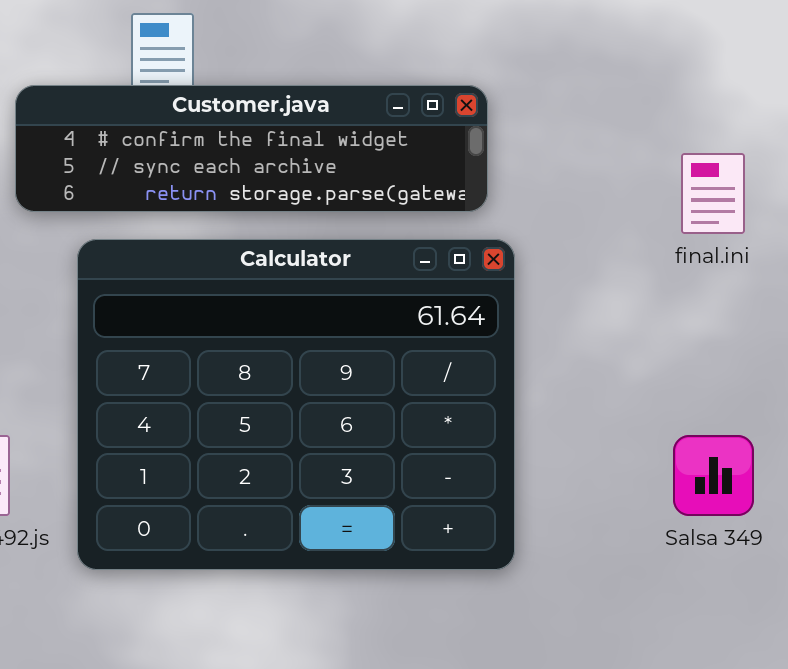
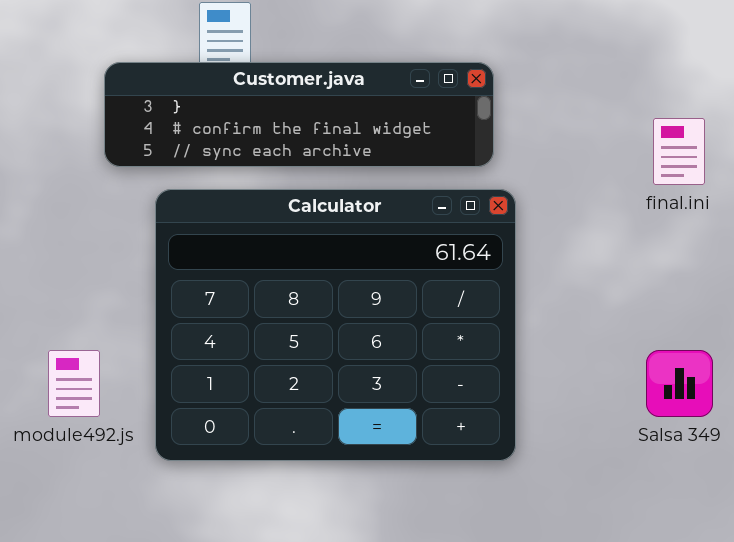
Customer.java: [15,85,488,212] -> [104,62,494,167], scrolled up 1 row

